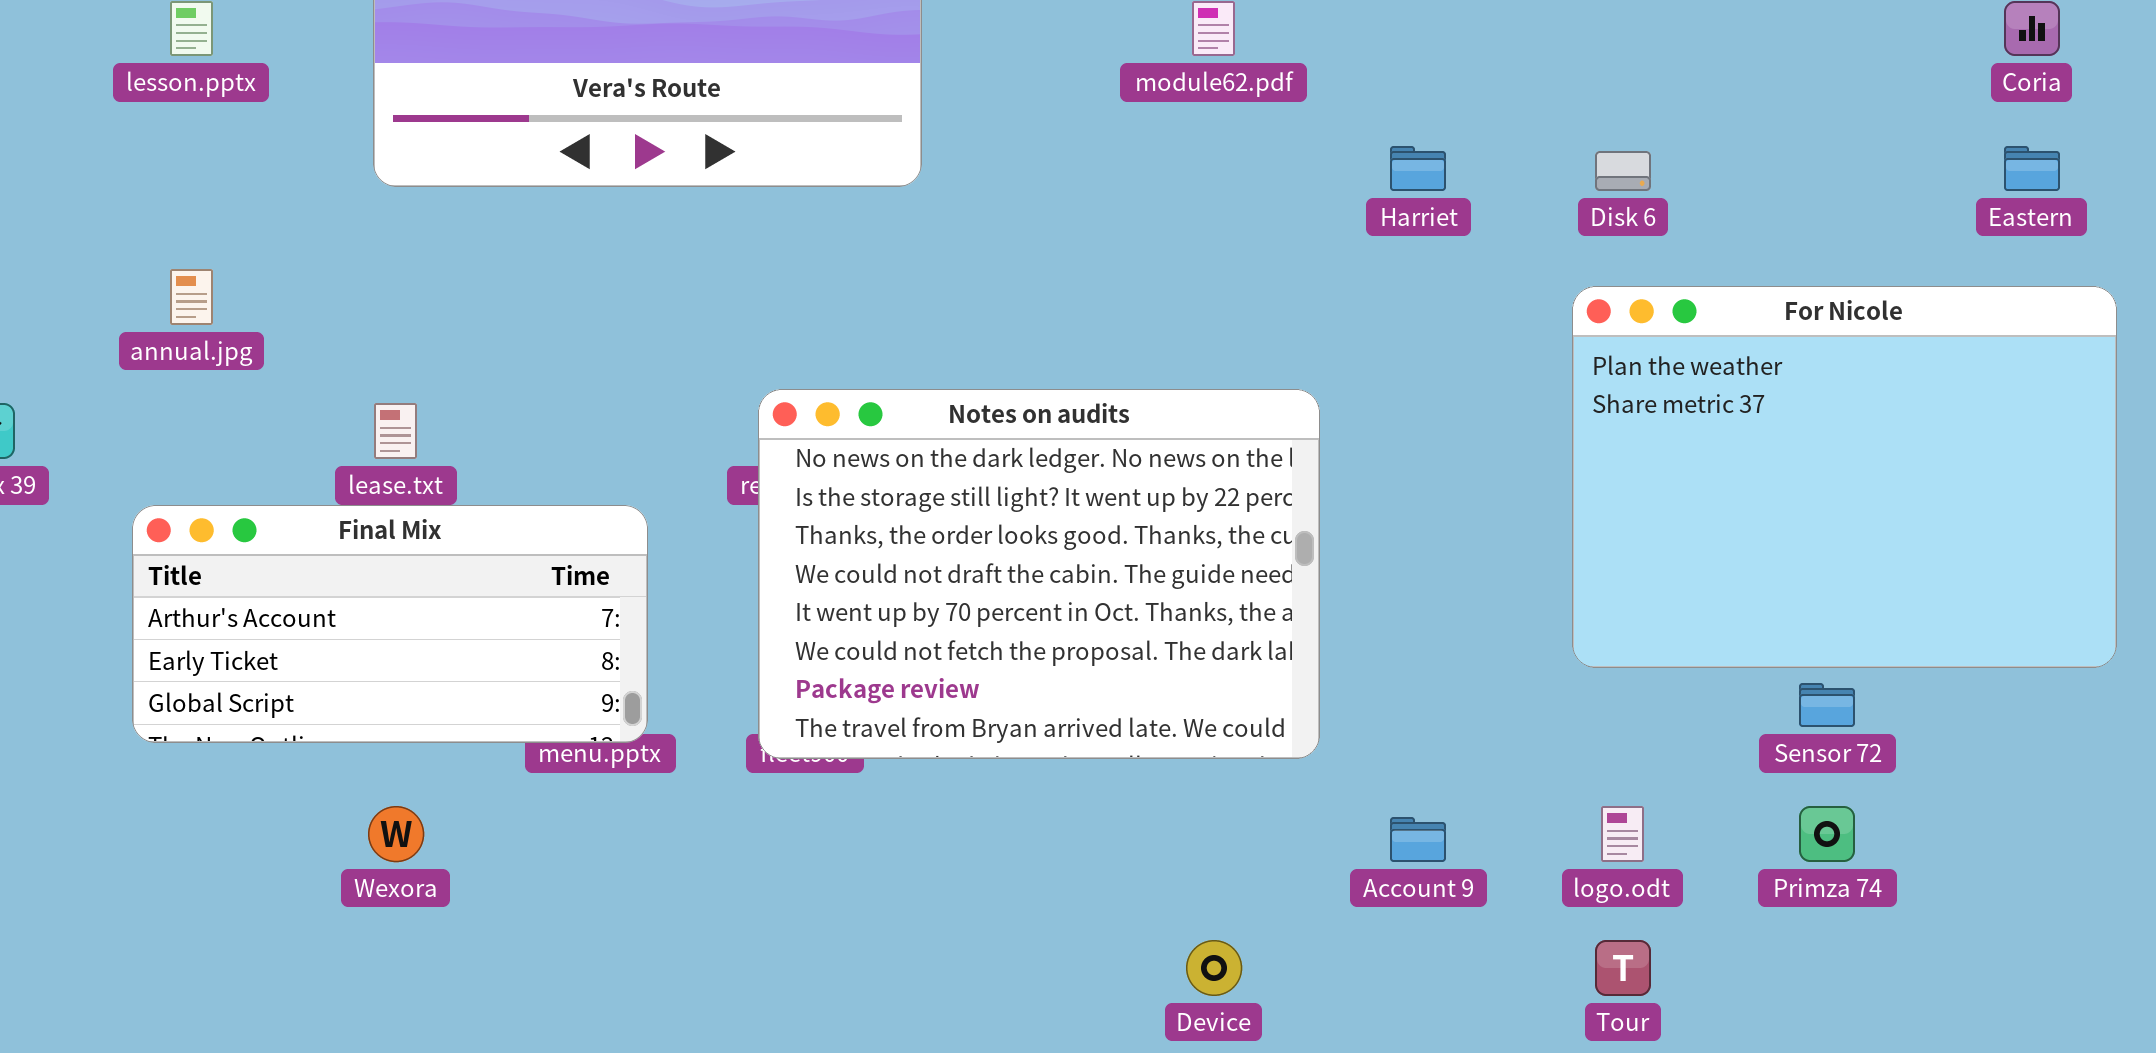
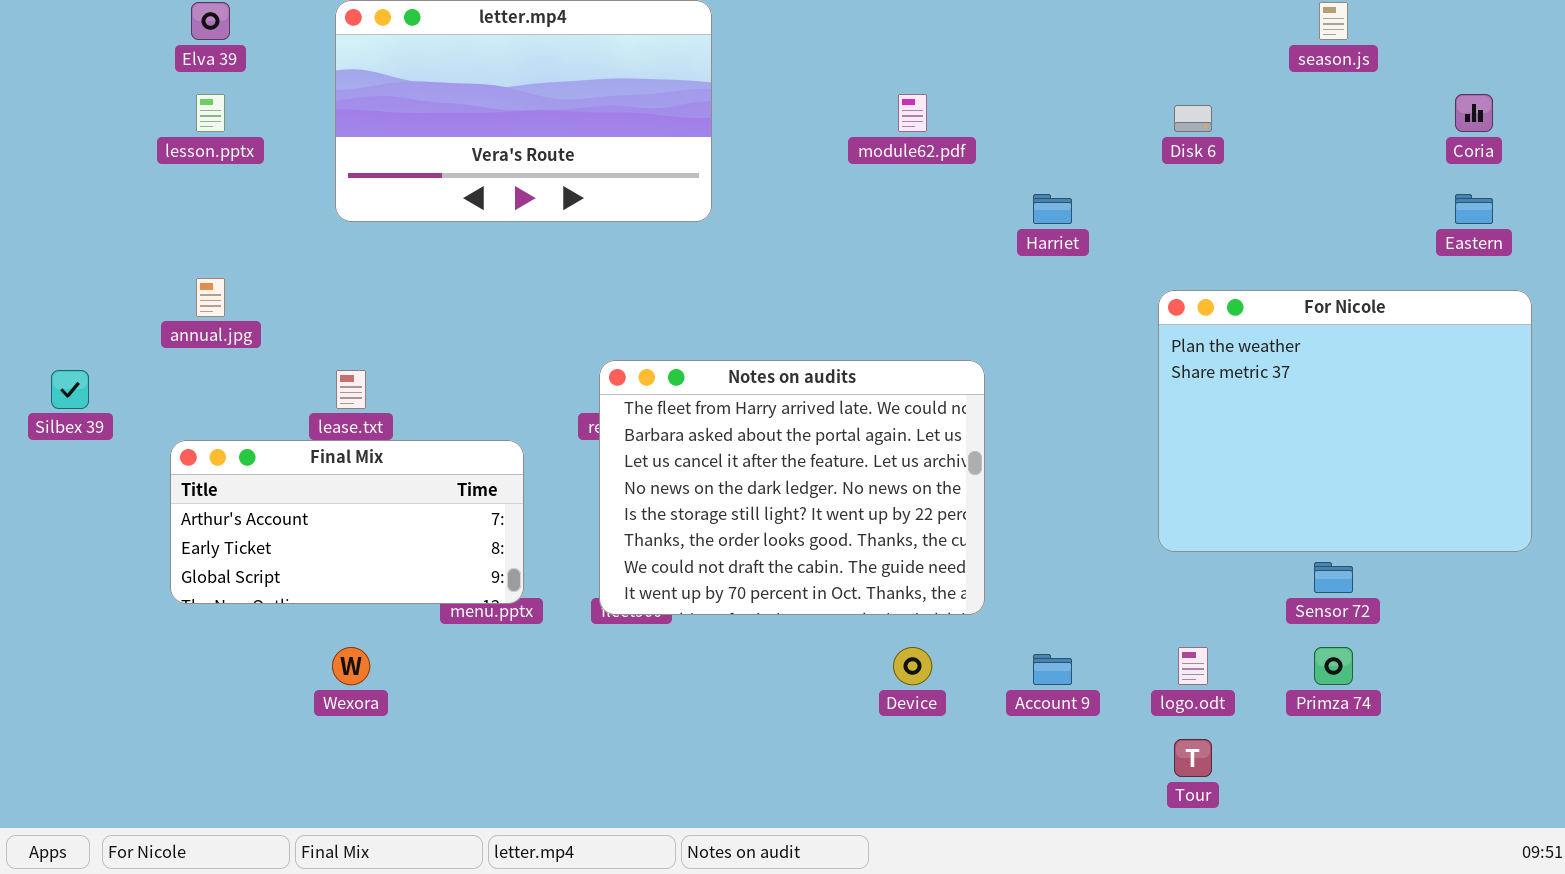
Disk 6: [1595,151,1651,191] -> [1174,105,1212,132], moved
Notes on audits: [758,389,1320,759] -> [599,360,985,615], scrolled up 3 rows
Device: [1186,940,1242,996] -> [893,647,932,685], moved

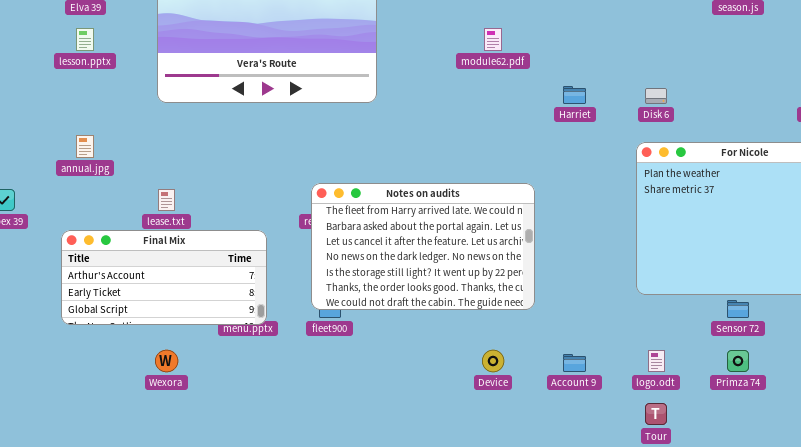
Disk 6: [1174,105,1212,132] -> [645,88,667,104], moved
Notes on audits: [599,360,985,615] -> [311,183,535,310], resized

